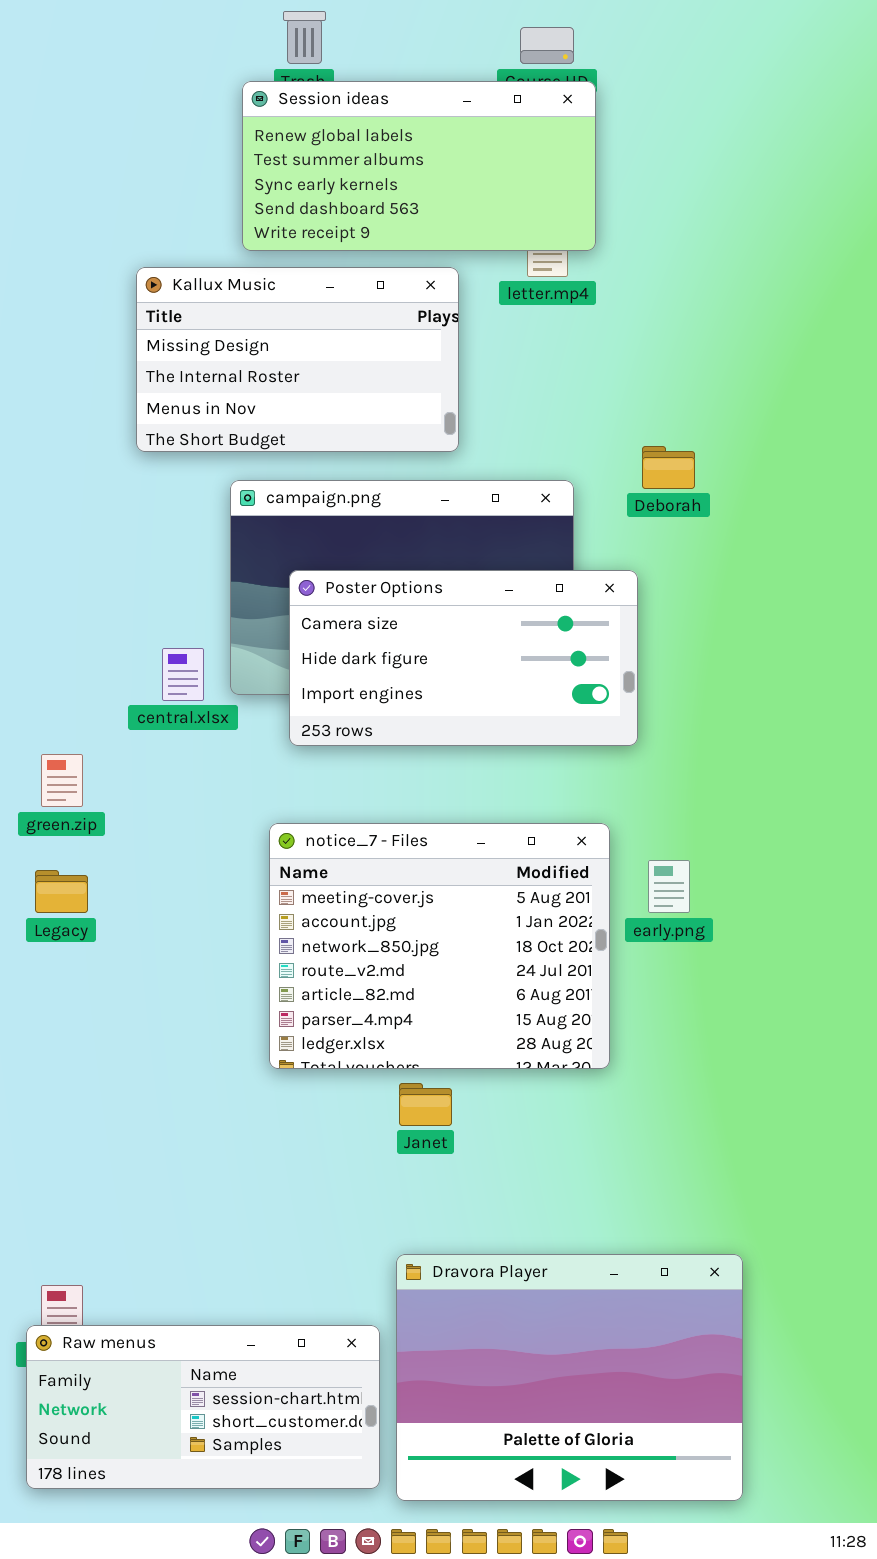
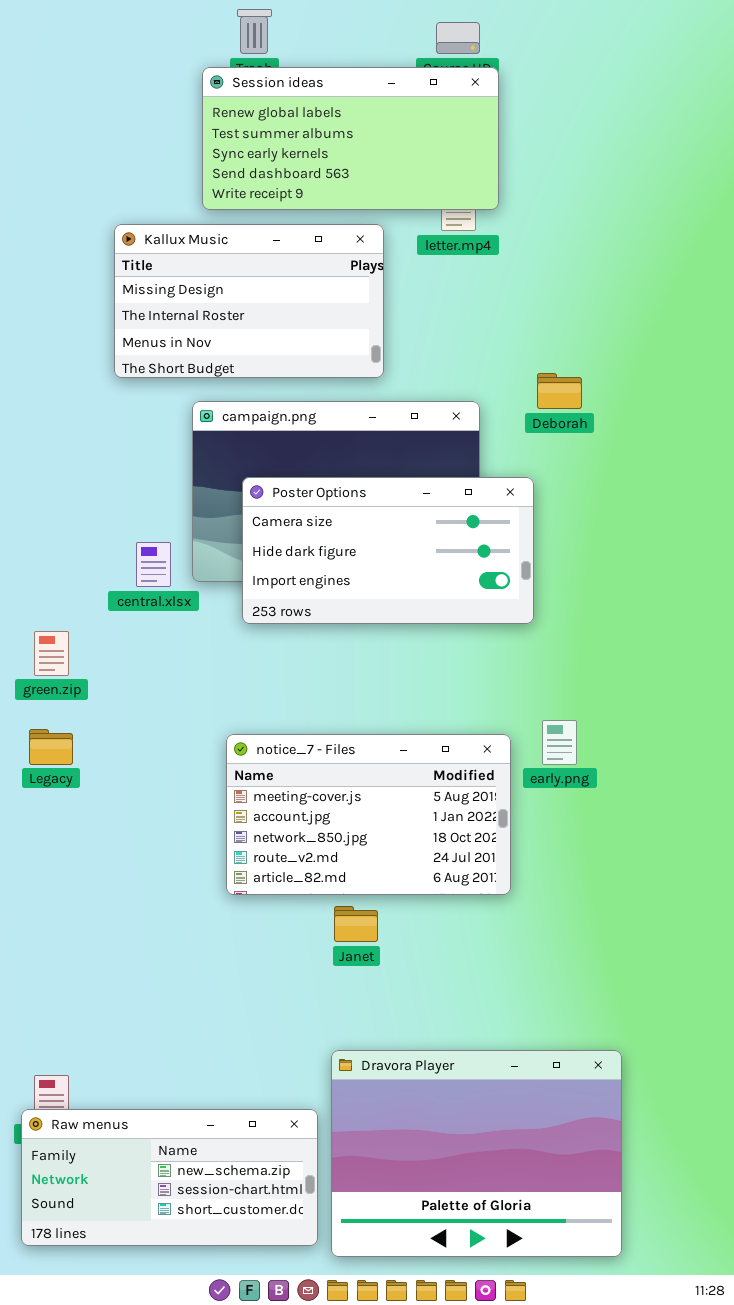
notice_7 - Files: [269,823,610,1069] -> [226,734,511,895], resized
Raw menus: [26,1325,380,1489] -> [21,1109,318,1246], scrolled up 1 row

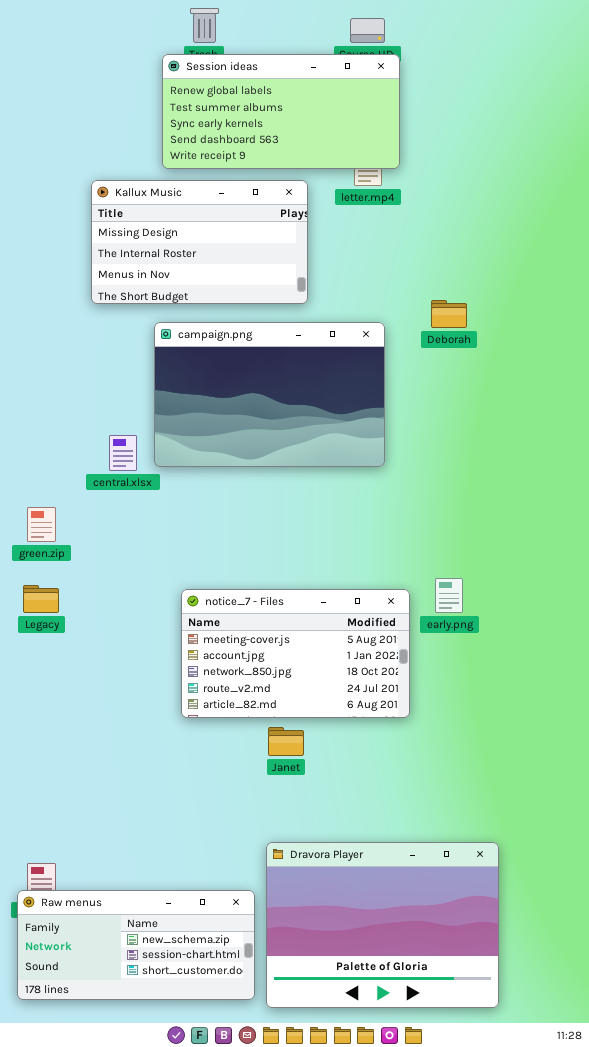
Poster Options: [242,477,534,624] -> none, closed

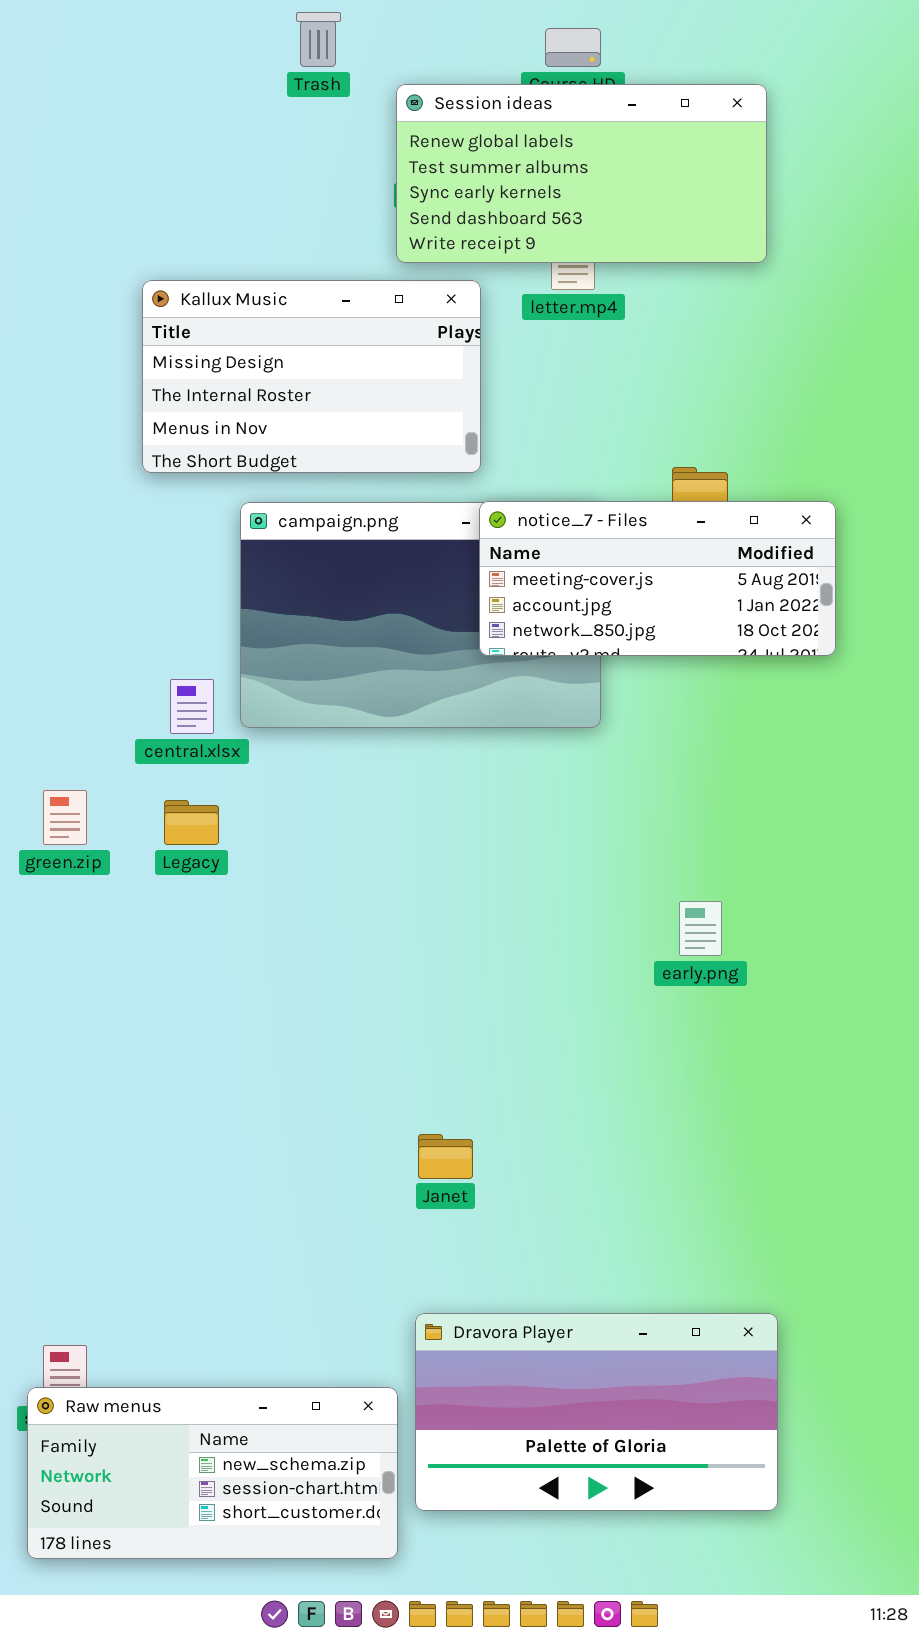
Session ideas: [162,54,400,169] -> [396,84,767,263], moved
Legacy: [23,585,59,613] -> [164,800,219,845], moved
notice_7 - Files: [181,589,410,718] -> [479,501,836,656], moved, resized
Dravora Player: [266,842,499,1008] -> [415,1313,778,1511], resized

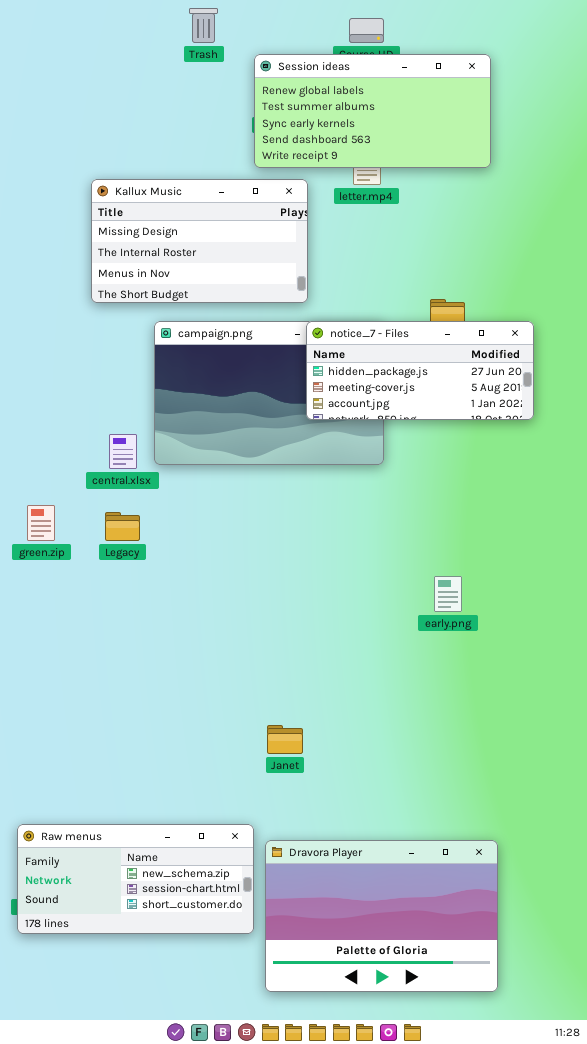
notice_7 - Files: [479,501,836,656] -> [306,321,534,420], scrolled up 1 row
Dravora Player: [415,1313,778,1511] -> [265,840,498,992], resized
Raw menus: [27,1387,398,1559] -> [17,824,254,934], moved

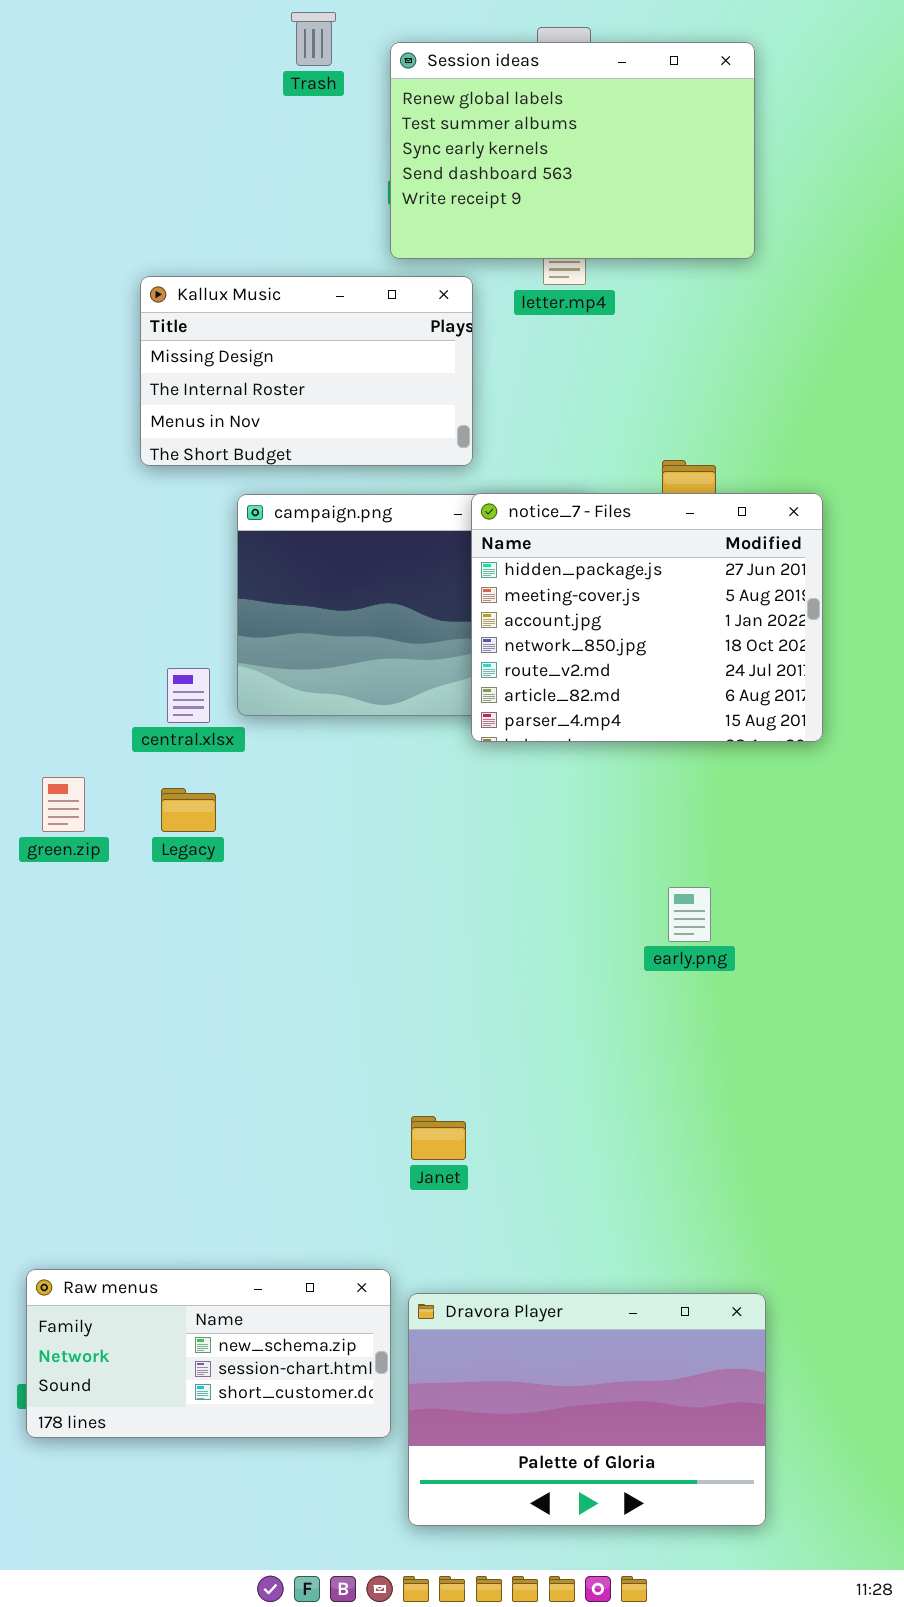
Session ideas: [254,54,491,168] -> [390,42,755,259], resized
notice_7 - Files: [306,321,534,420] -> [471,493,823,742], resized

